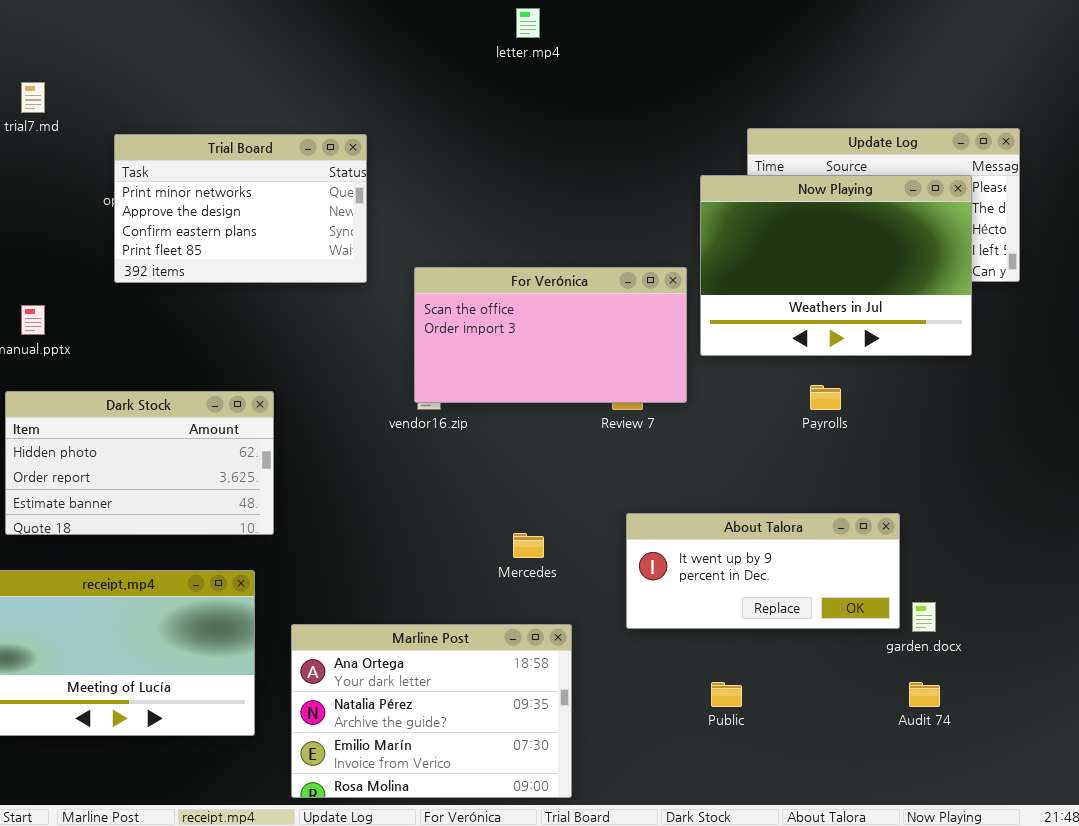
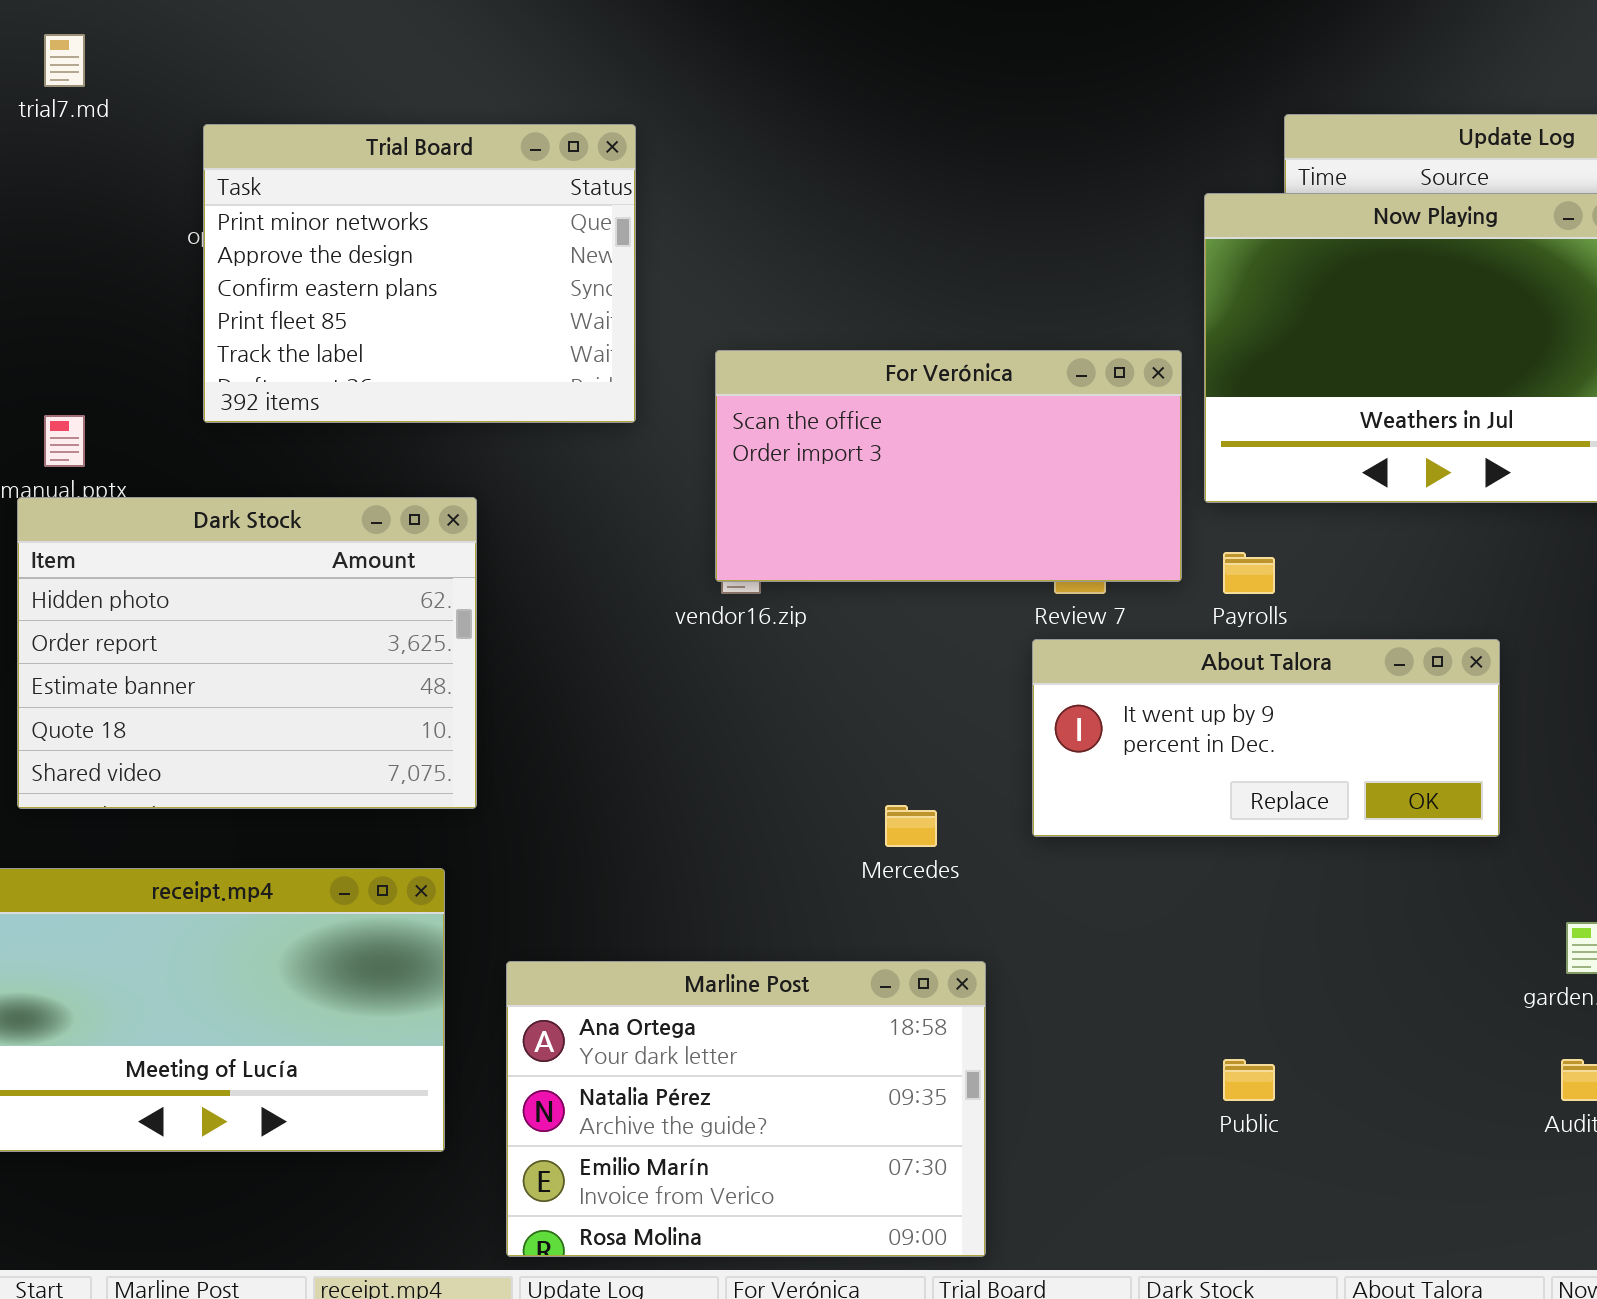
Trial Board: [114,134,367,283] -> [203,124,636,423], resized
Payrolls: [810,385,841,410] -> [1223,552,1275,594], moved
Dark Stock: [5,391,274,535] -> [17,497,477,809], resized
About Talora: [626,513,900,629] -> [1032,639,1500,837], moved

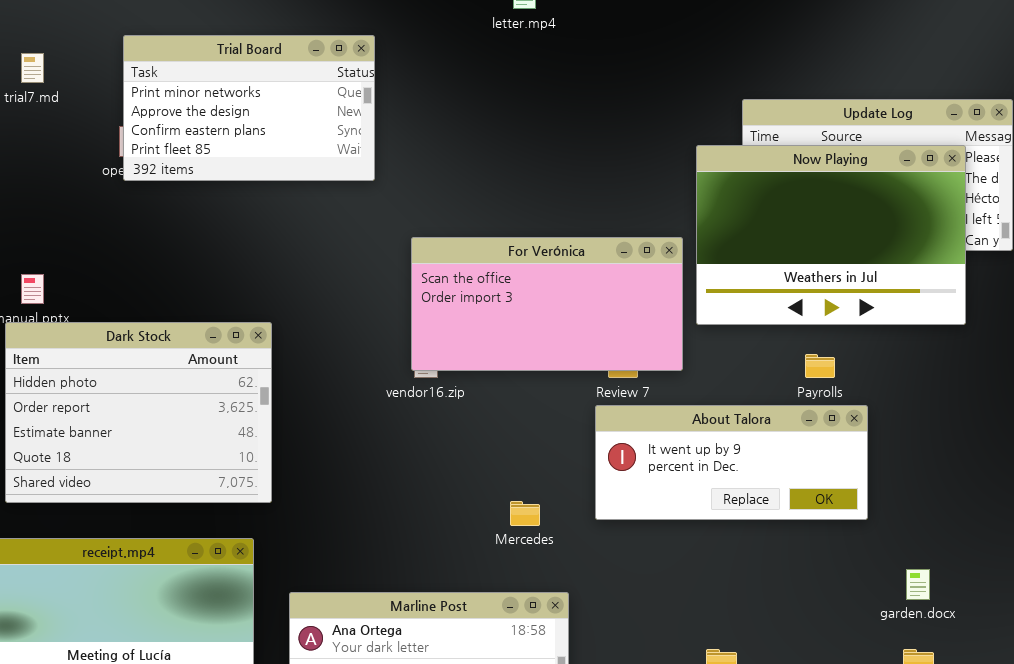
Trial Board: [203,124,636,423] -> [123,35,375,181], moved, resized
Payrolls: [1223,552,1275,594] -> [805,354,835,378], moved

